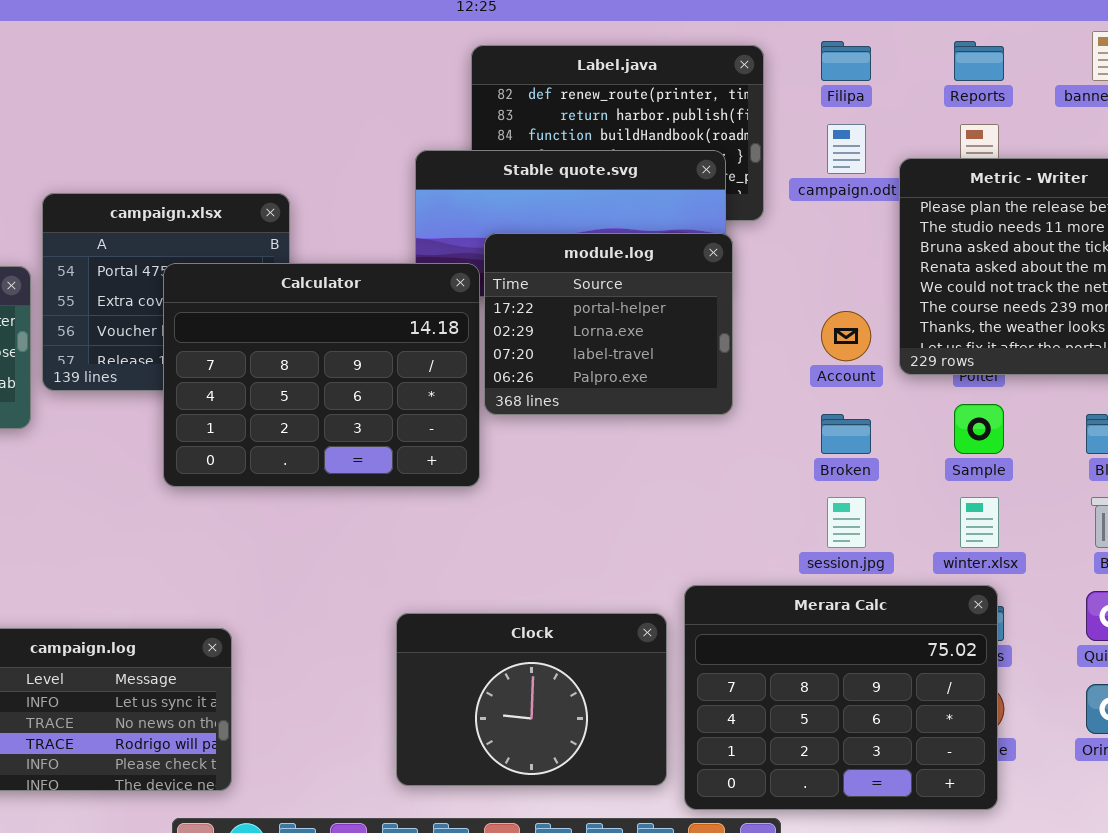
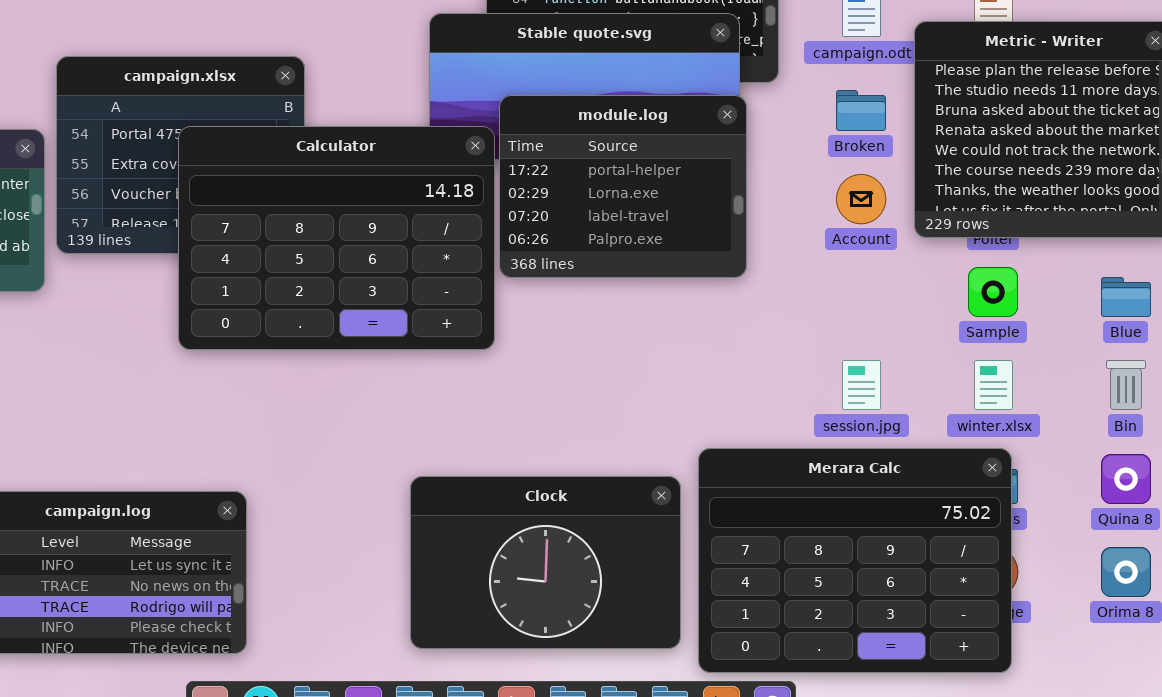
Broken: [821,414,871,454] -> [836,90,886,131], moved

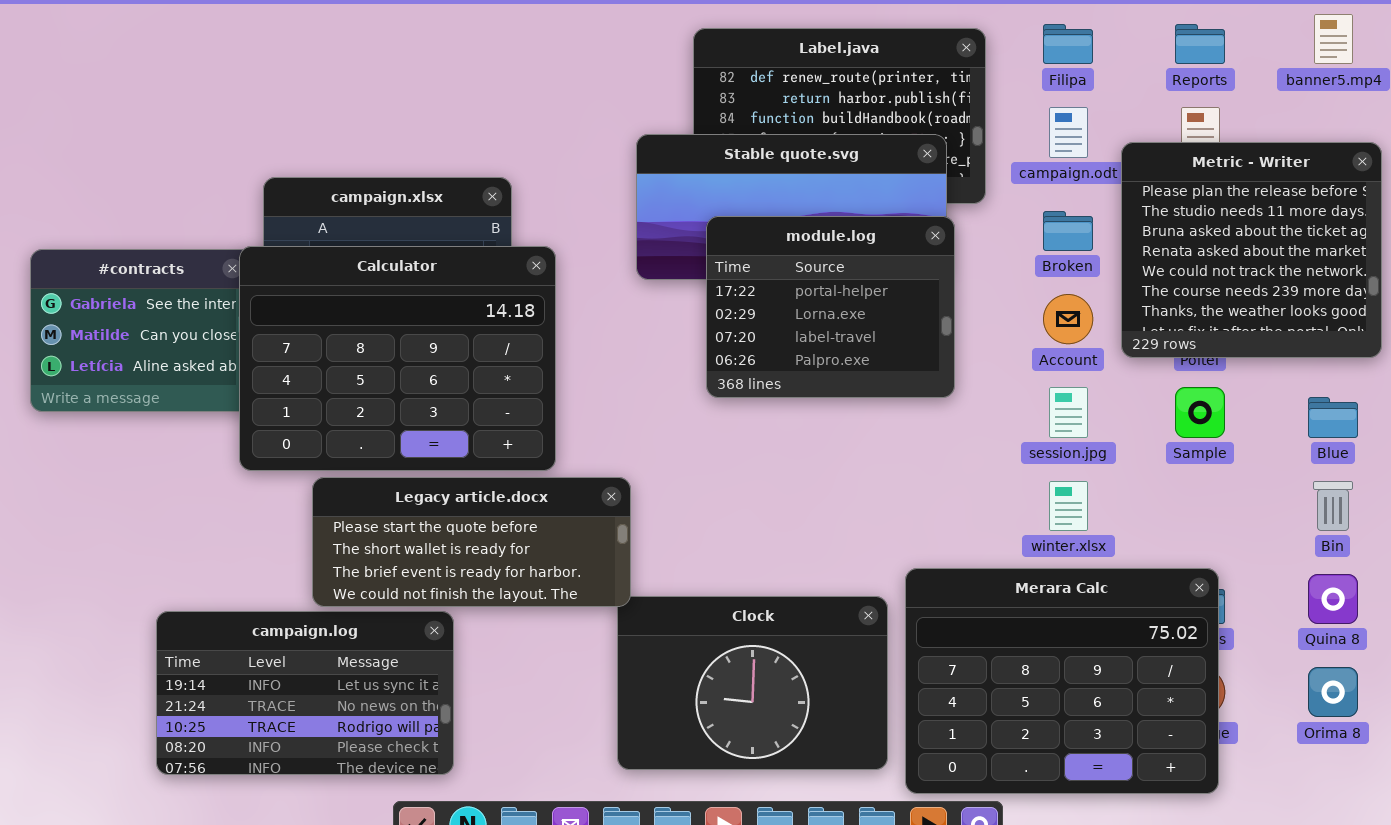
Calculator: [178,126,495,350] -> [239,246,556,471], moved
Legacy article.docx: none -> [312,477,631,607], opened
session.jpg: [842,360,881,410] -> [1049,387,1088,438], moved
winter.xlsx: [974,360,1013,410] -> [1049,481,1088,531], moved

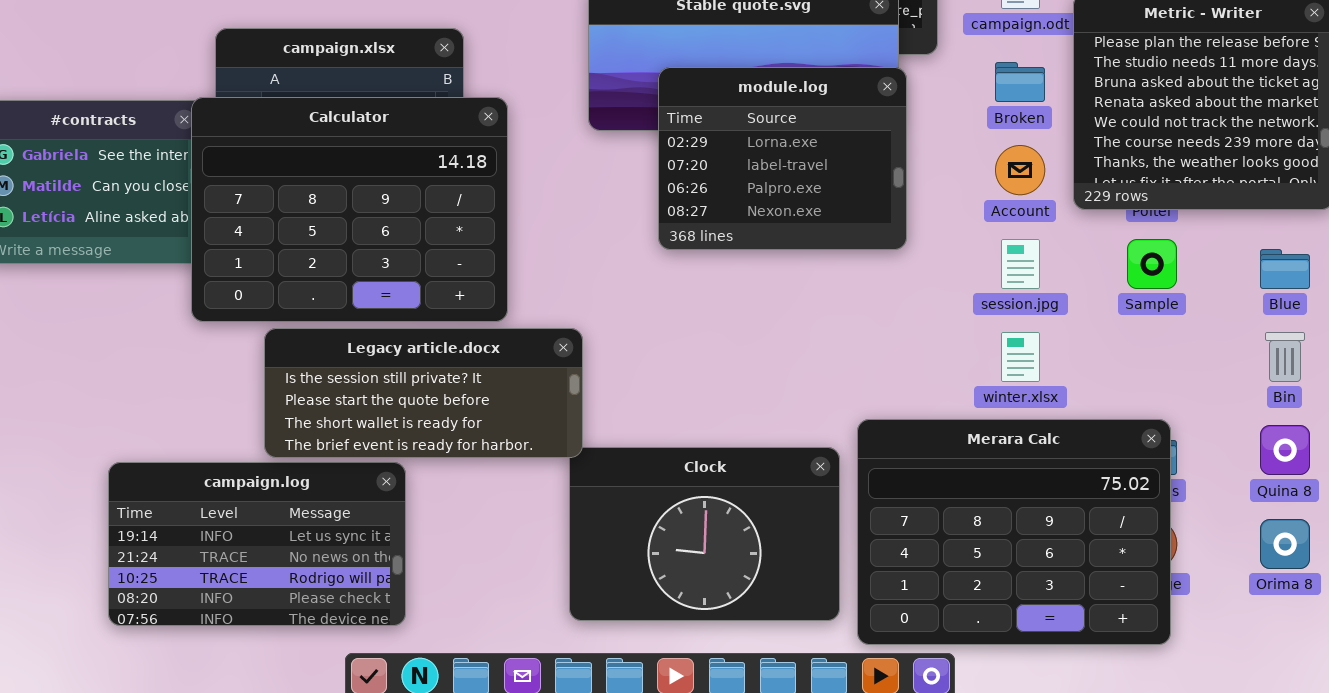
module.log: [706,216,955,398] -> [658,67,907,250], scrolled down 1 row
Legacy article.docx: [312,477,631,607] -> [264,328,583,458], scrolled up 1 row

